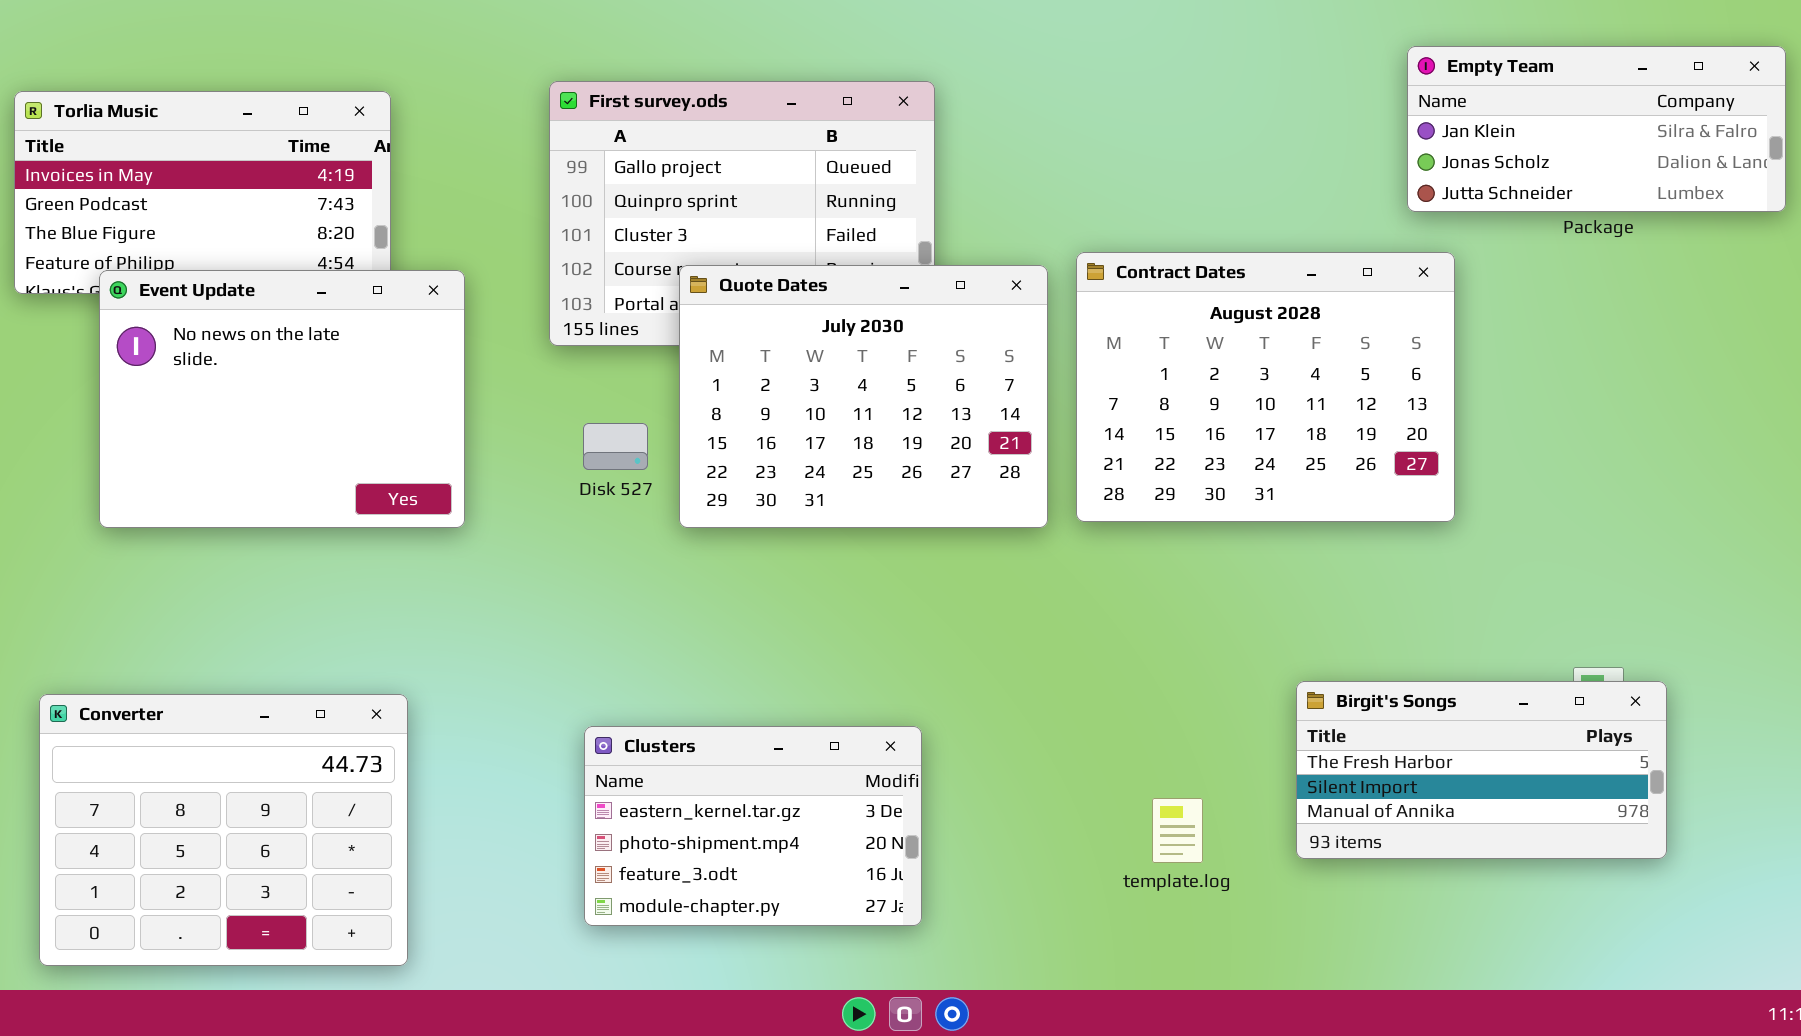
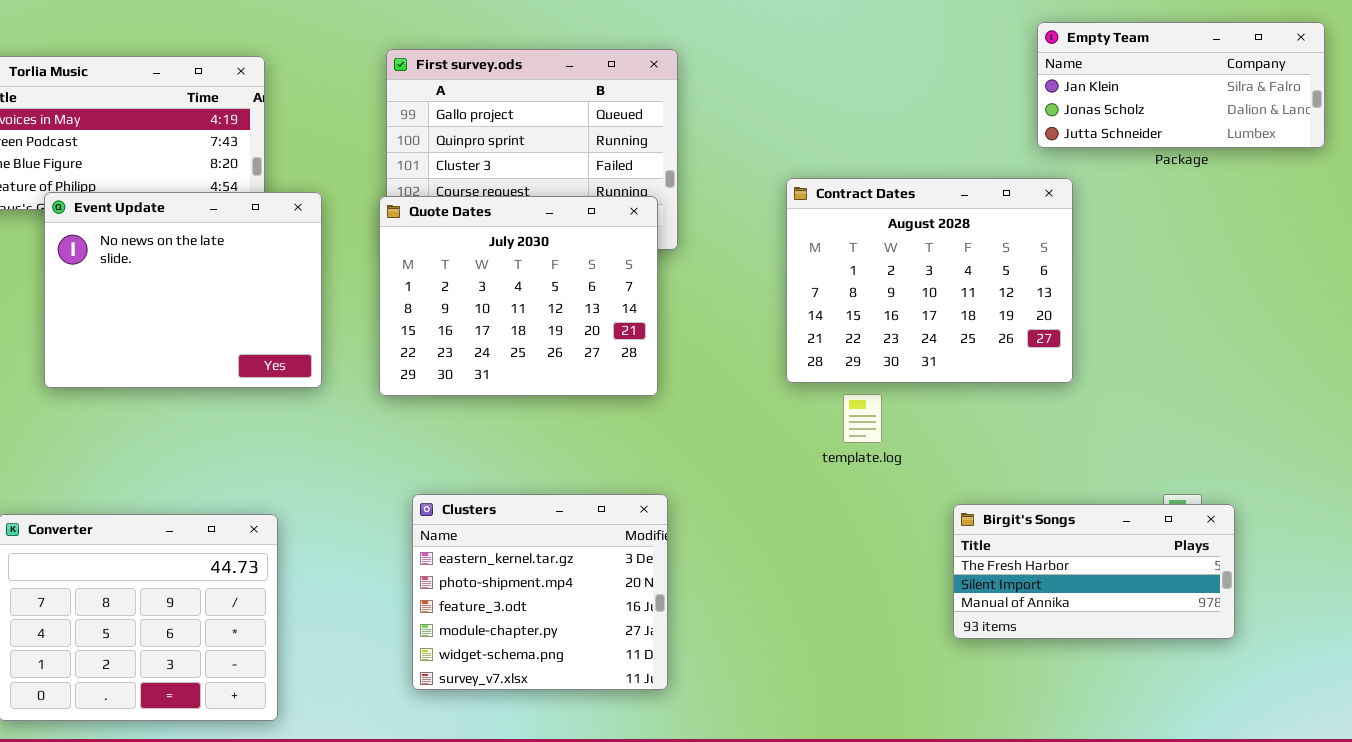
Quote Dates: [679,265,1048,528] -> [379,196,658,396], moved
Clusters: [584,726,922,926] -> [412,494,668,690], resized
template.log: [1152,798,1203,863] -> [843,394,882,443], moved

